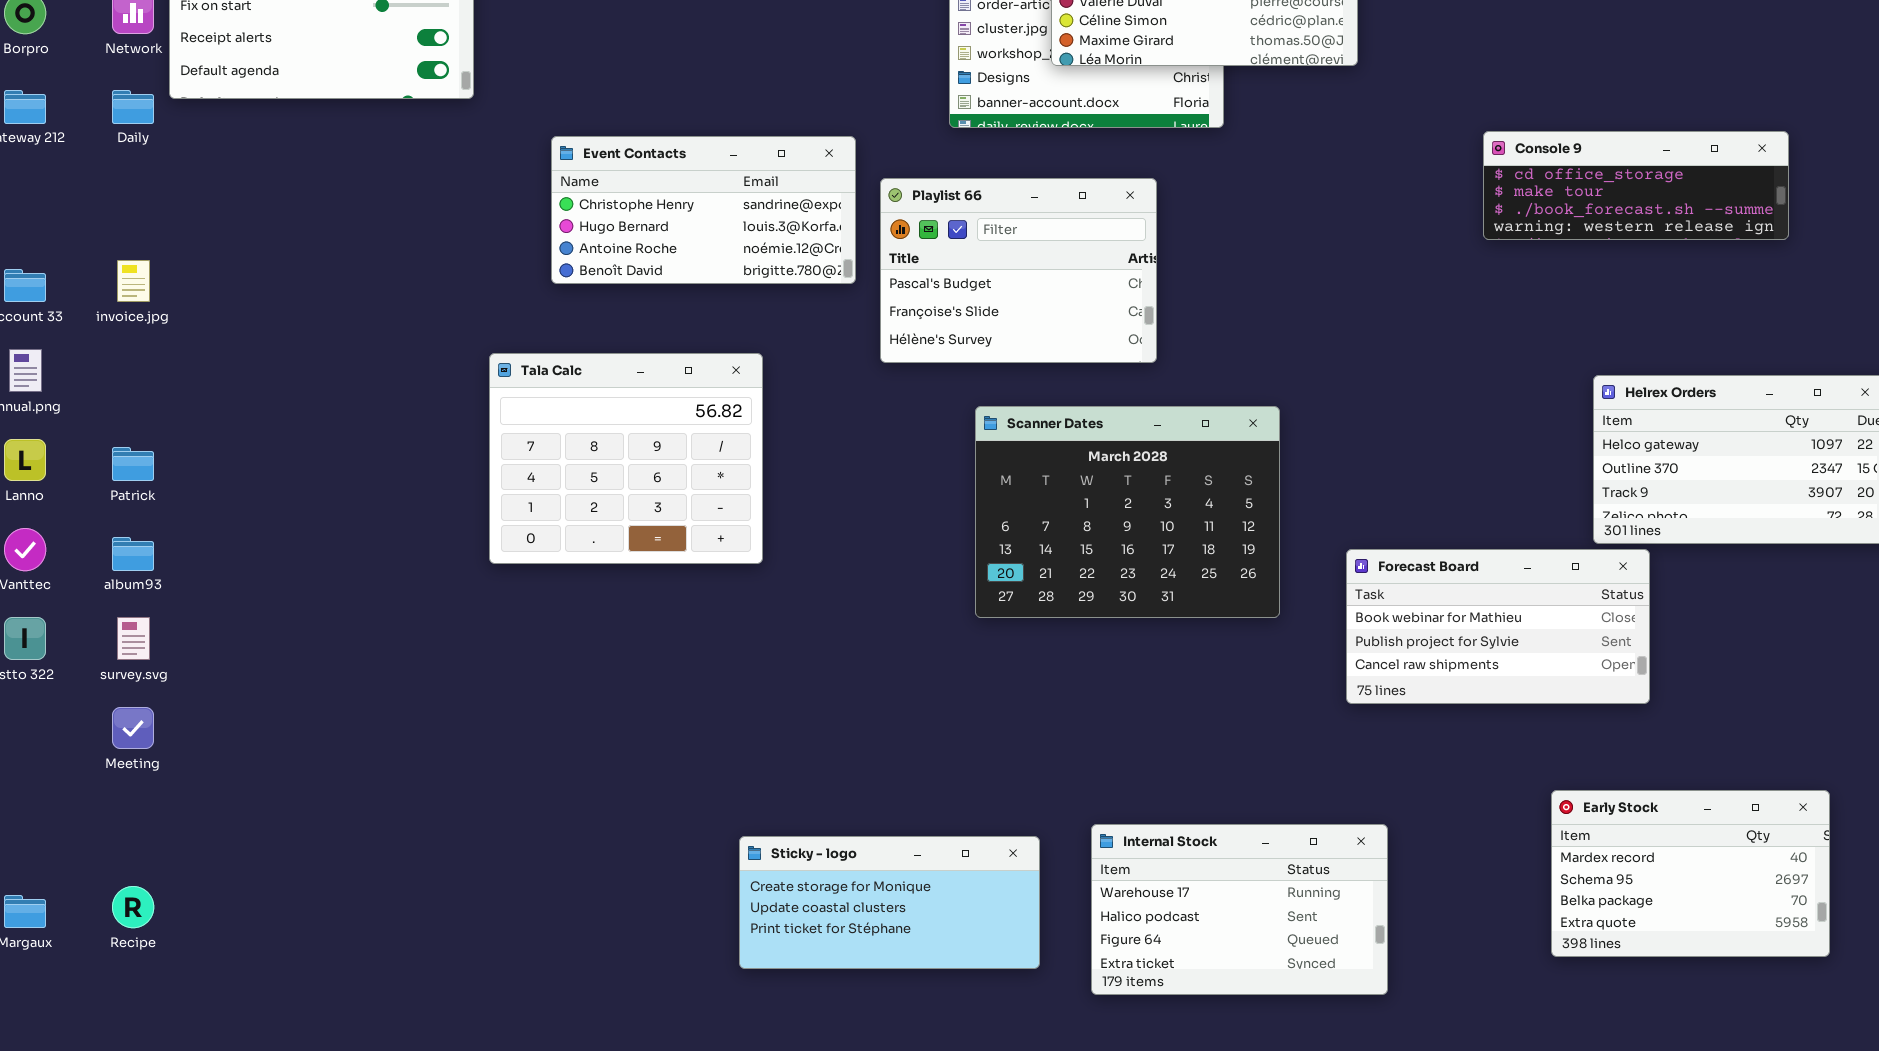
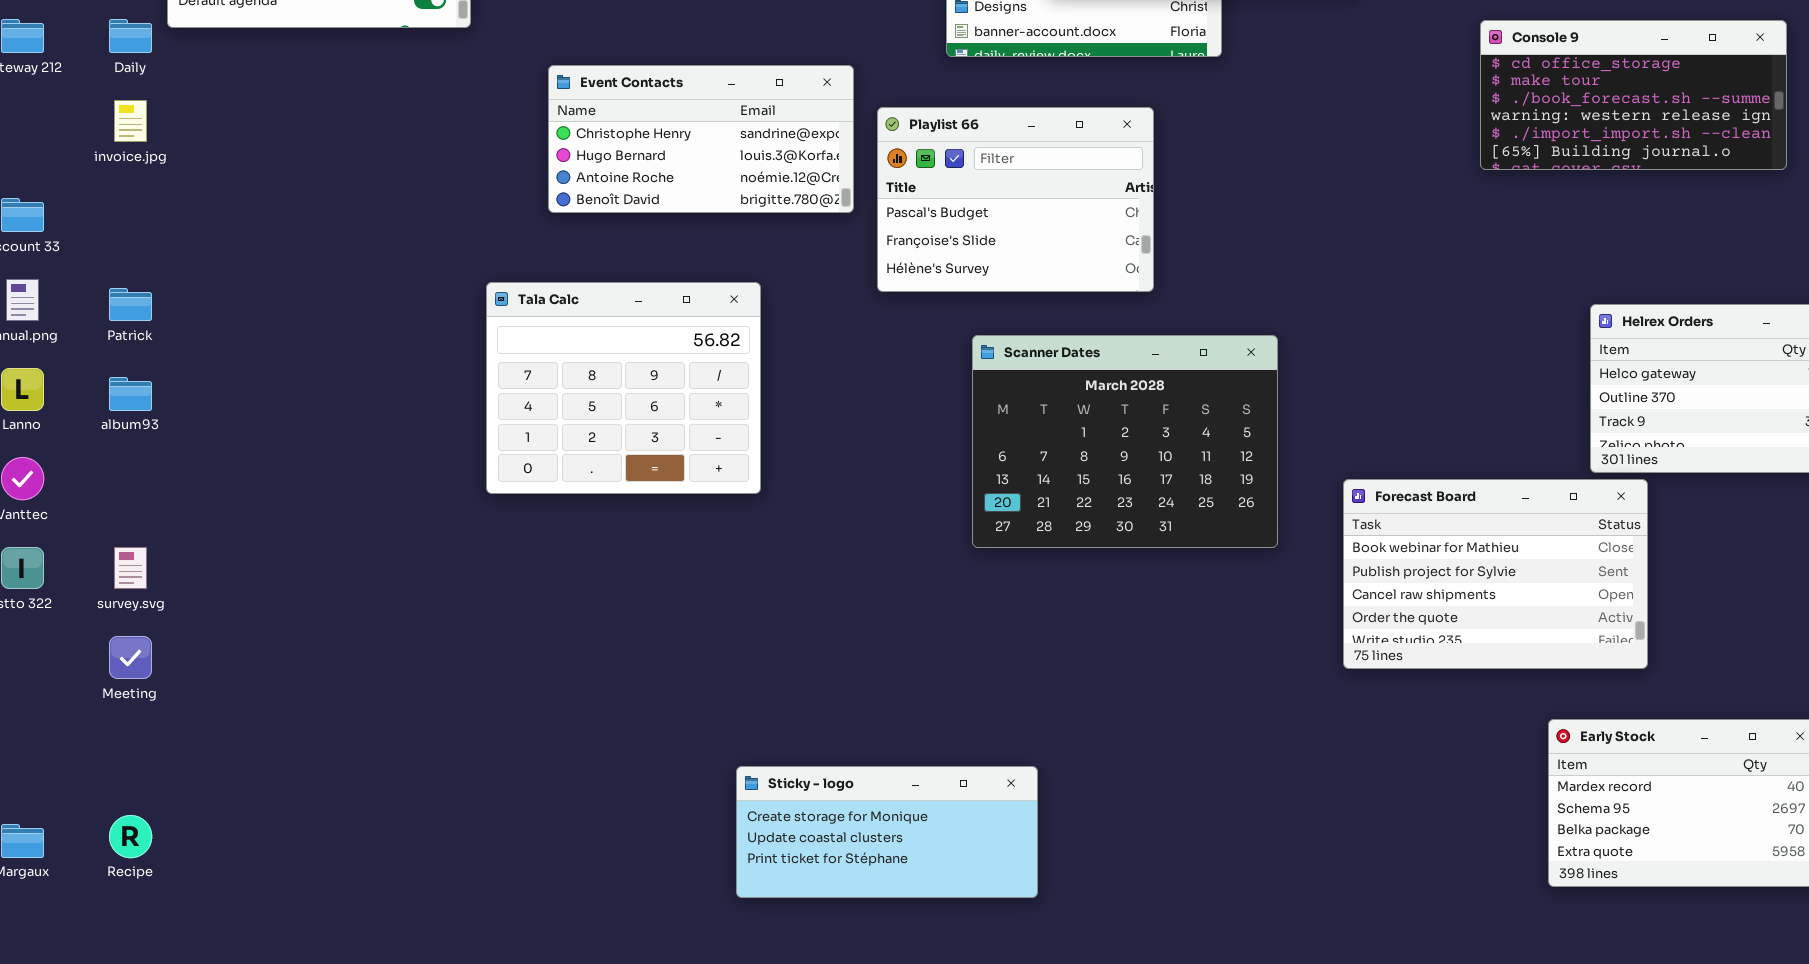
Console 9: [1483,131,1789,240] -> [1480,20,1787,170], resized
invoice.jpg: [117,260,150,302] -> [114,100,147,142], moved
Patrick: [112,447,154,481] -> [109,288,152,321], moved
album93: [112,537,154,571] -> [109,377,152,411], moved
Forecast Board: [1346,549,1650,704] -> [1343,479,1648,669], resized
Internal Stock: [1091,824,1388,995] -> none, closed

